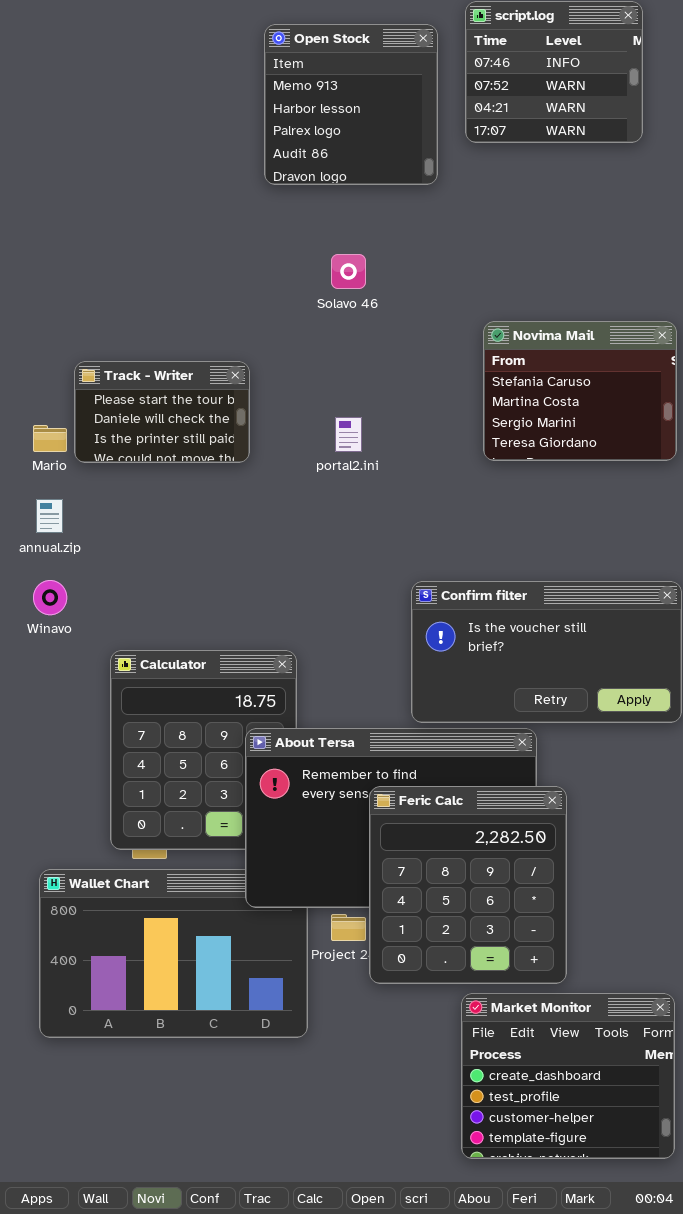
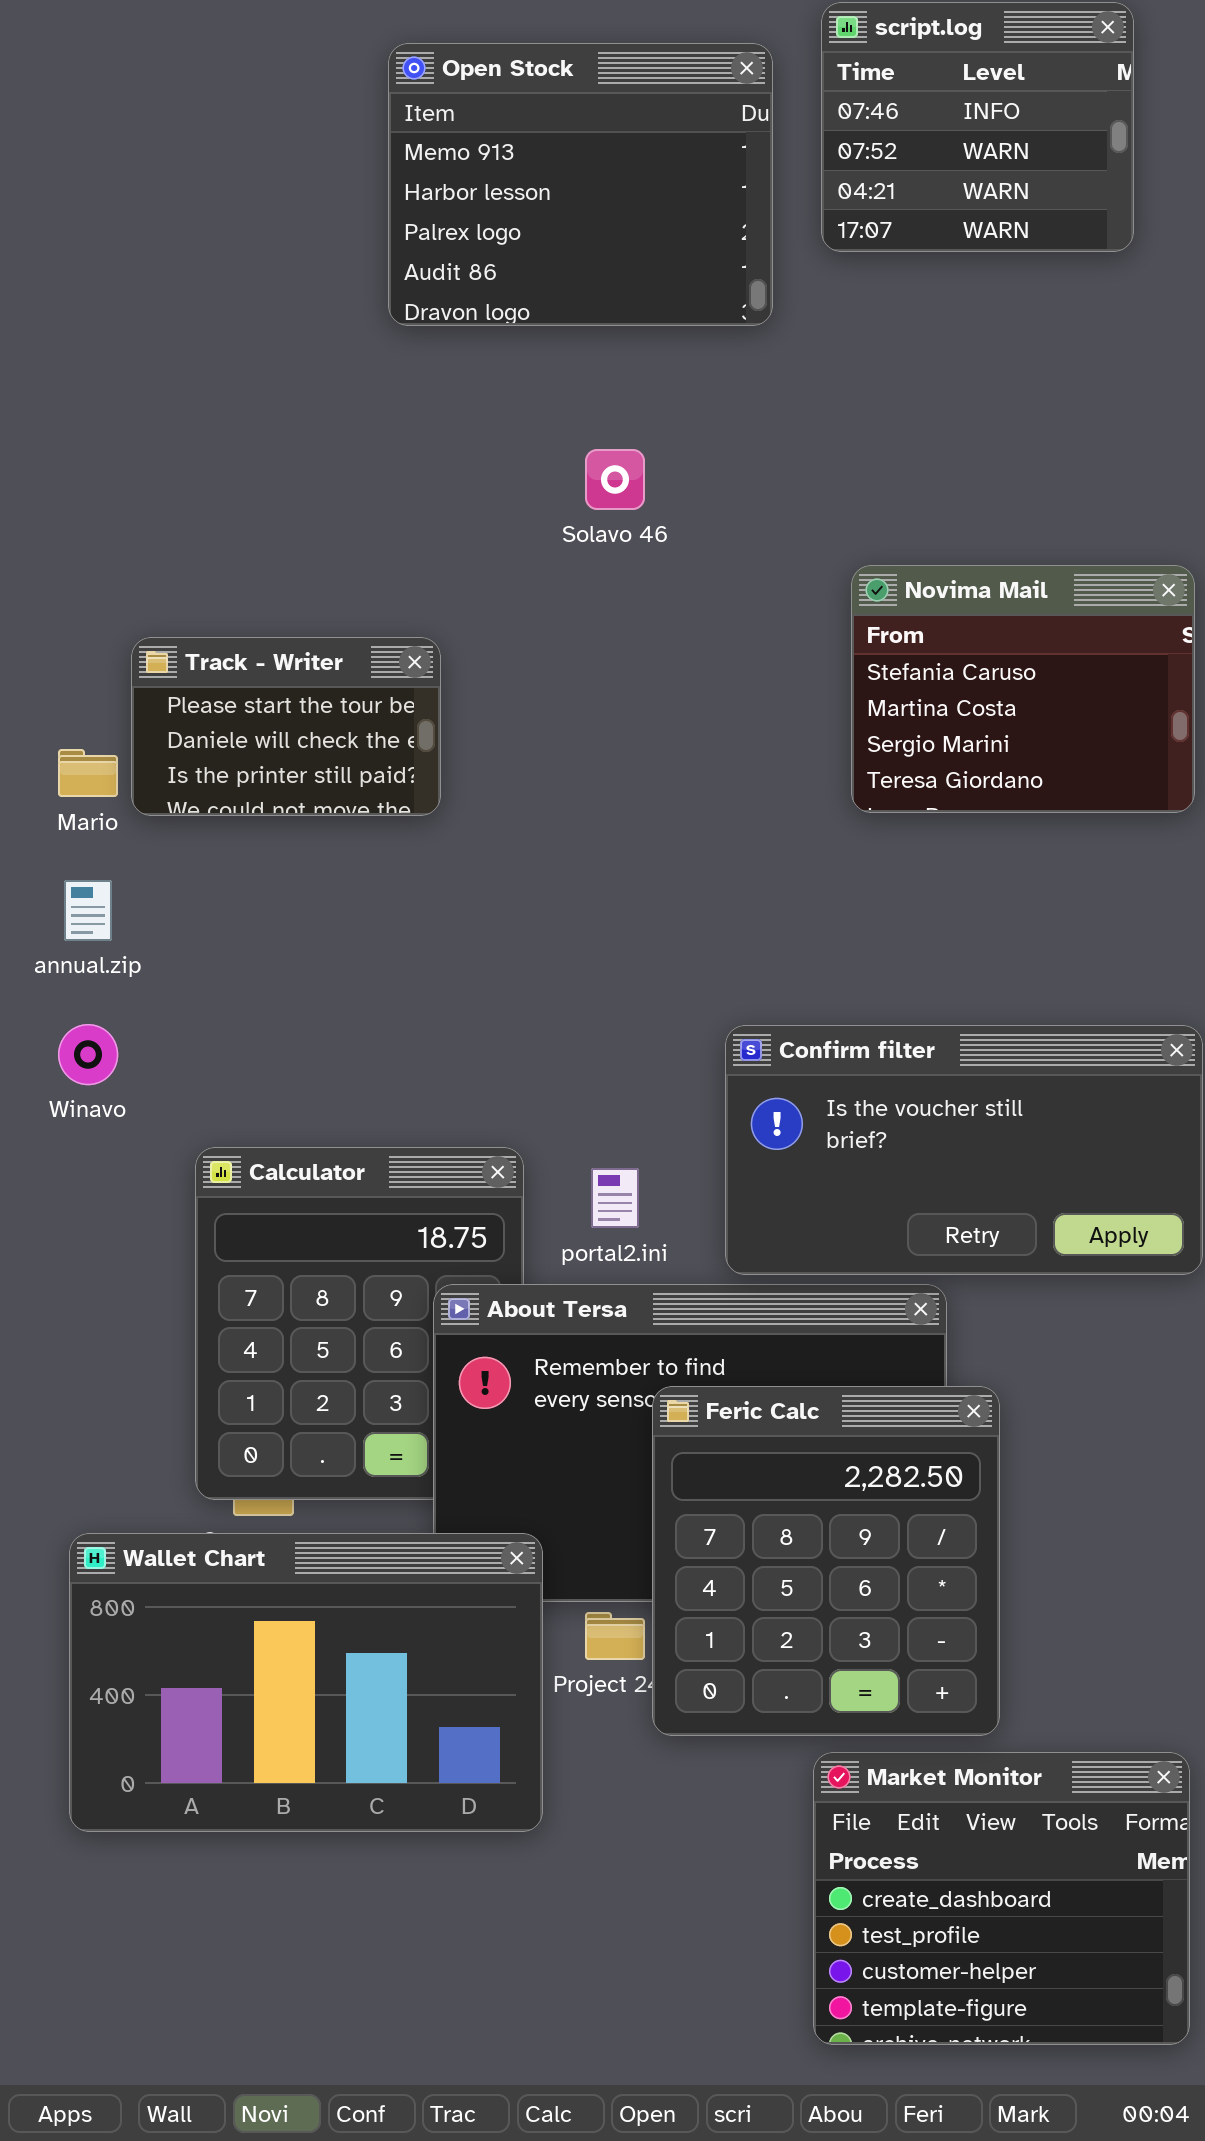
Open Stock: [264,24,438,185] -> [388,43,773,326], resized
portal2.ini: [335,417,362,452] -> [591,1168,639,1228], moved
Wallet Chart: [39,869,308,1038] -> [69,1533,543,1832], raised

